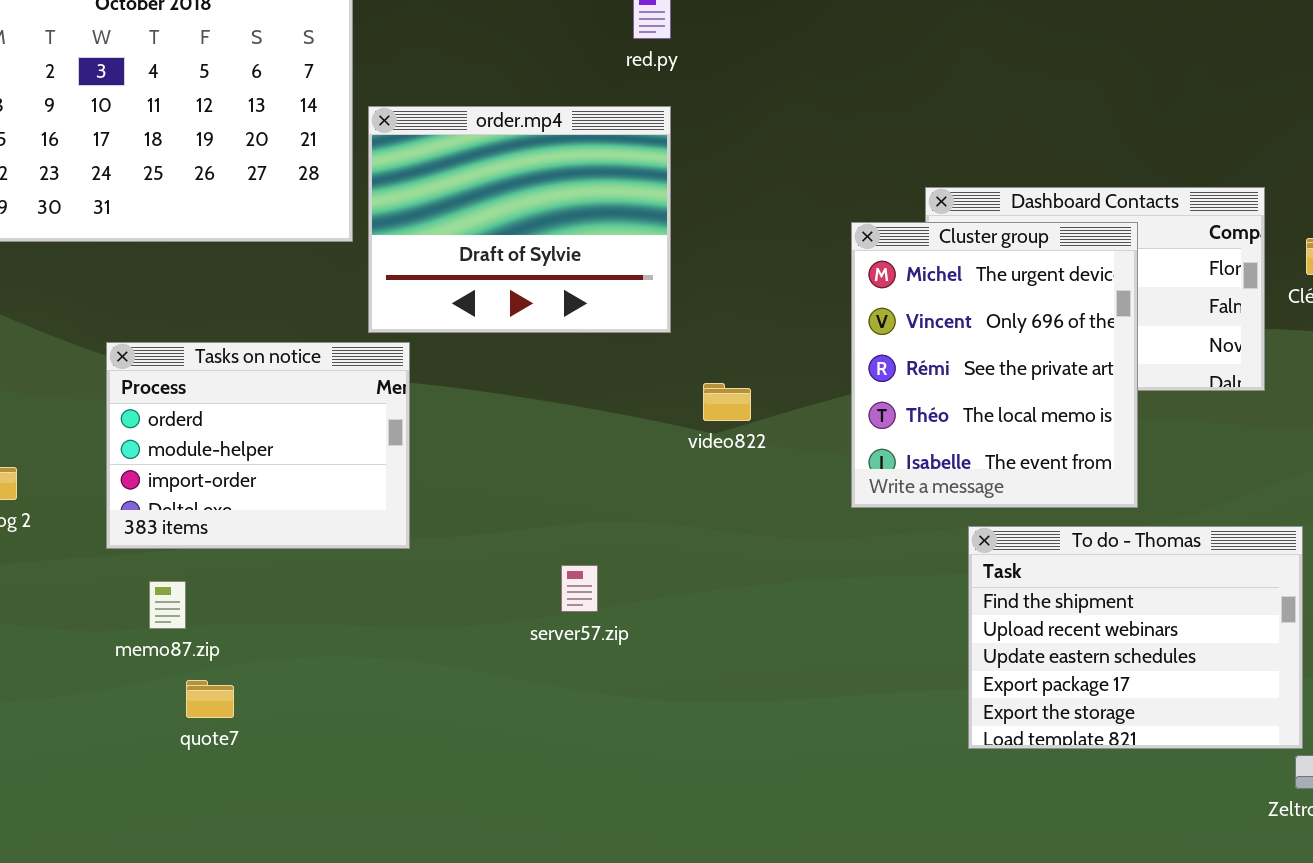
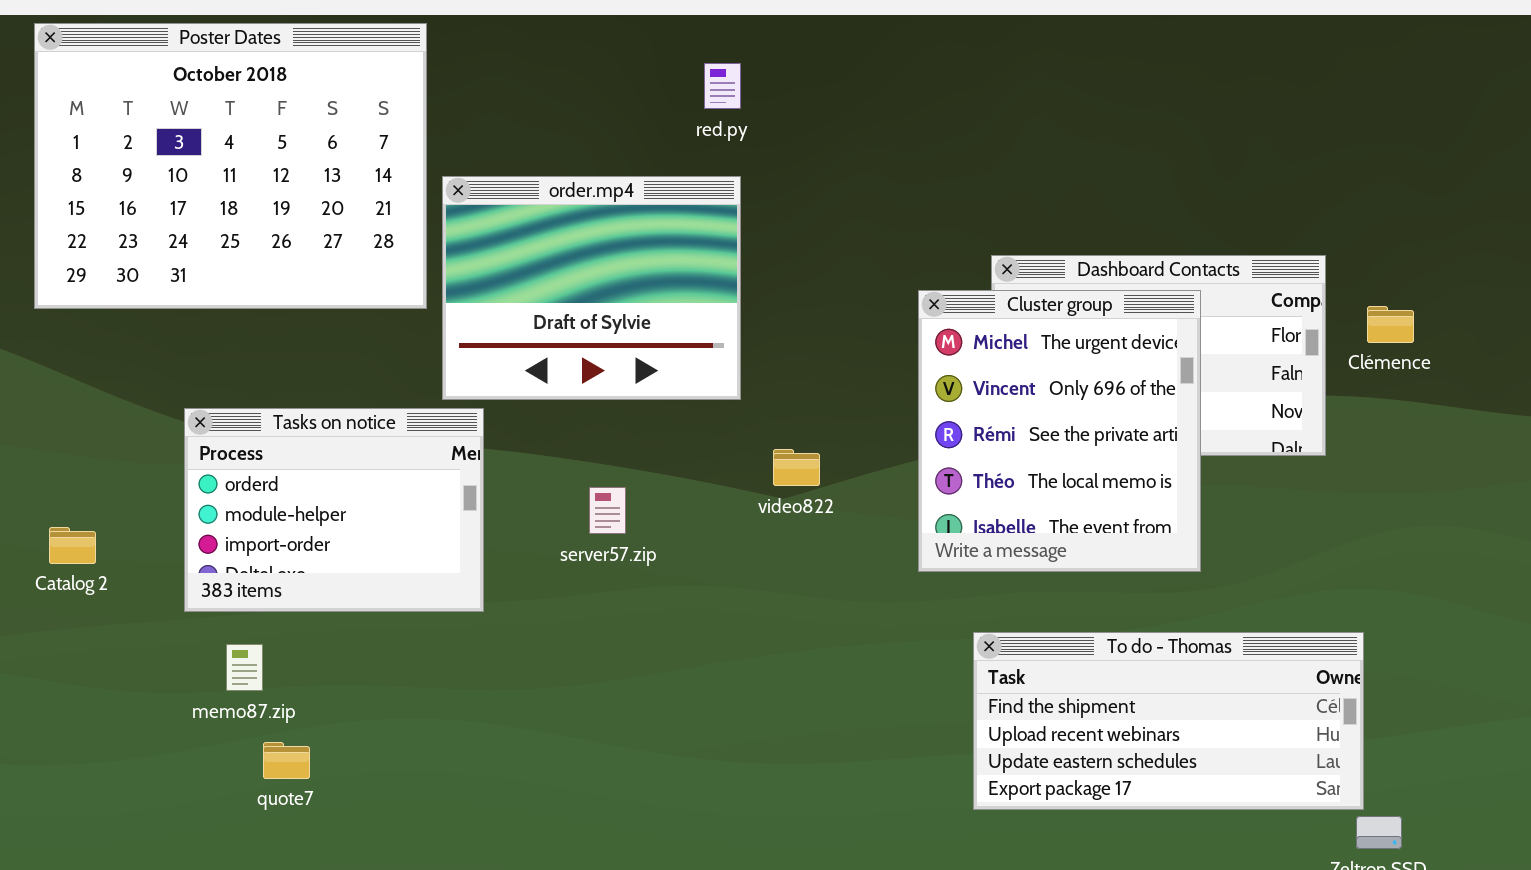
To do - Thomas: [968,526,1303,749] -> [973,632,1364,810], resized
server57.zip: [561,565,598,612] -> [589,487,626,534], moved

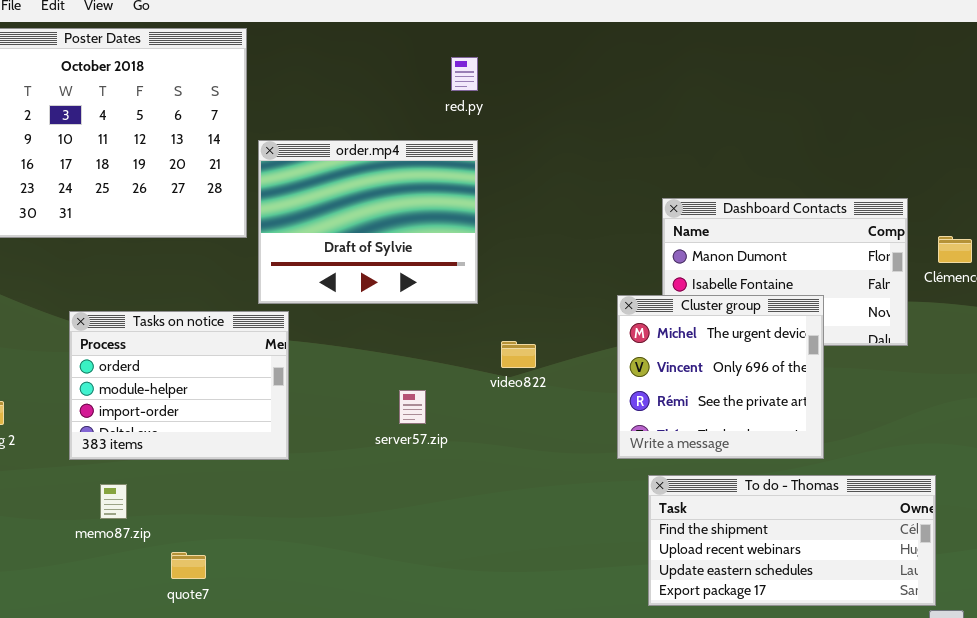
Cluster group: [918,290,1201,572] -> [617,295,824,459], moved, resized
server57.zip: [589,487,626,534] -> [399,390,426,424], moved
quote7: [263,742,310,779] -> [171,552,206,579], moved

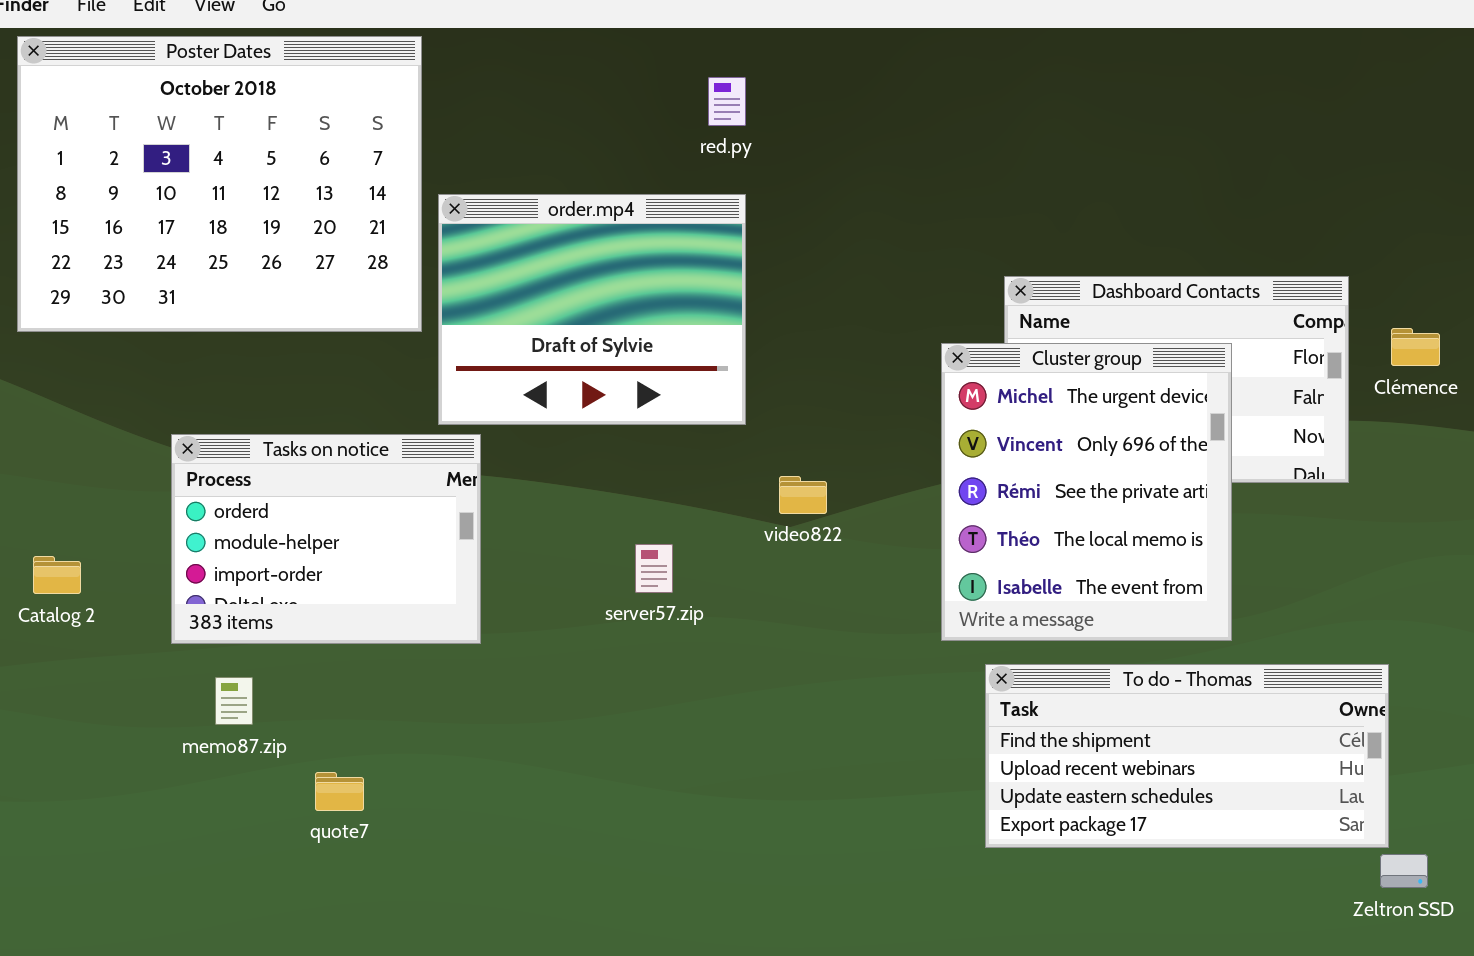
Cluster group: [617,295,824,459] -> [941,343,1232,641], resized

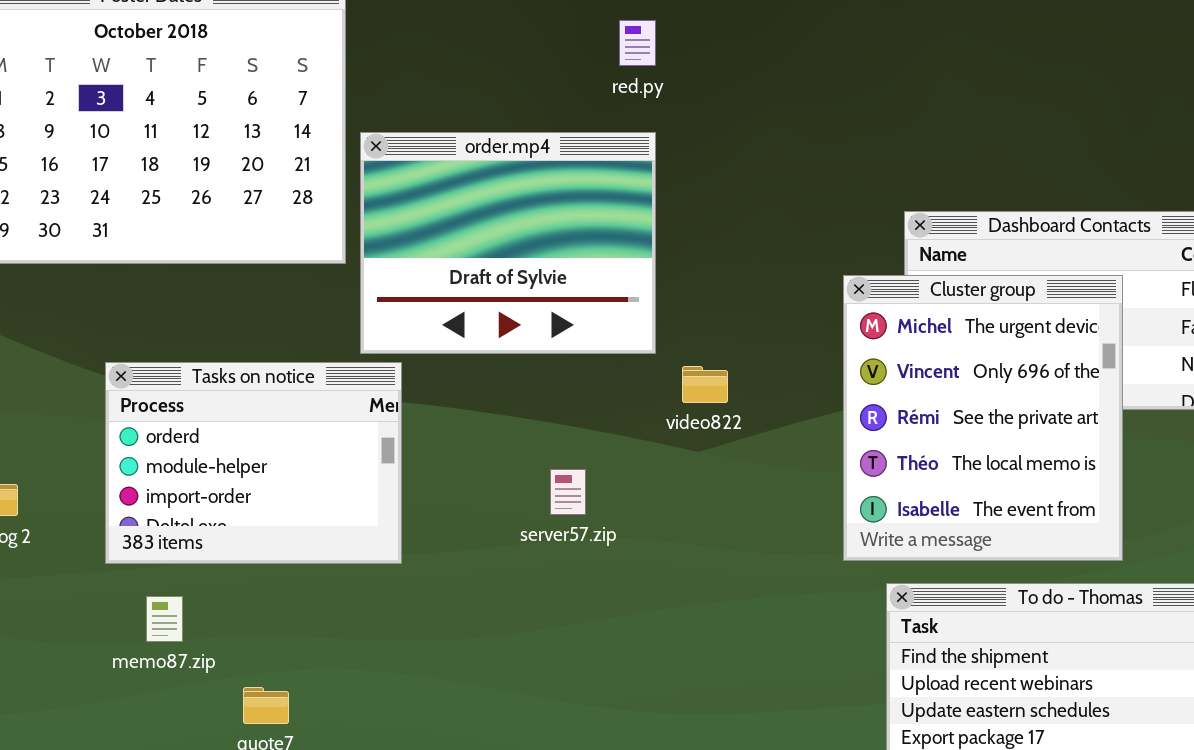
video822: [779,476,827,514] -> [682,366,728,403], moved

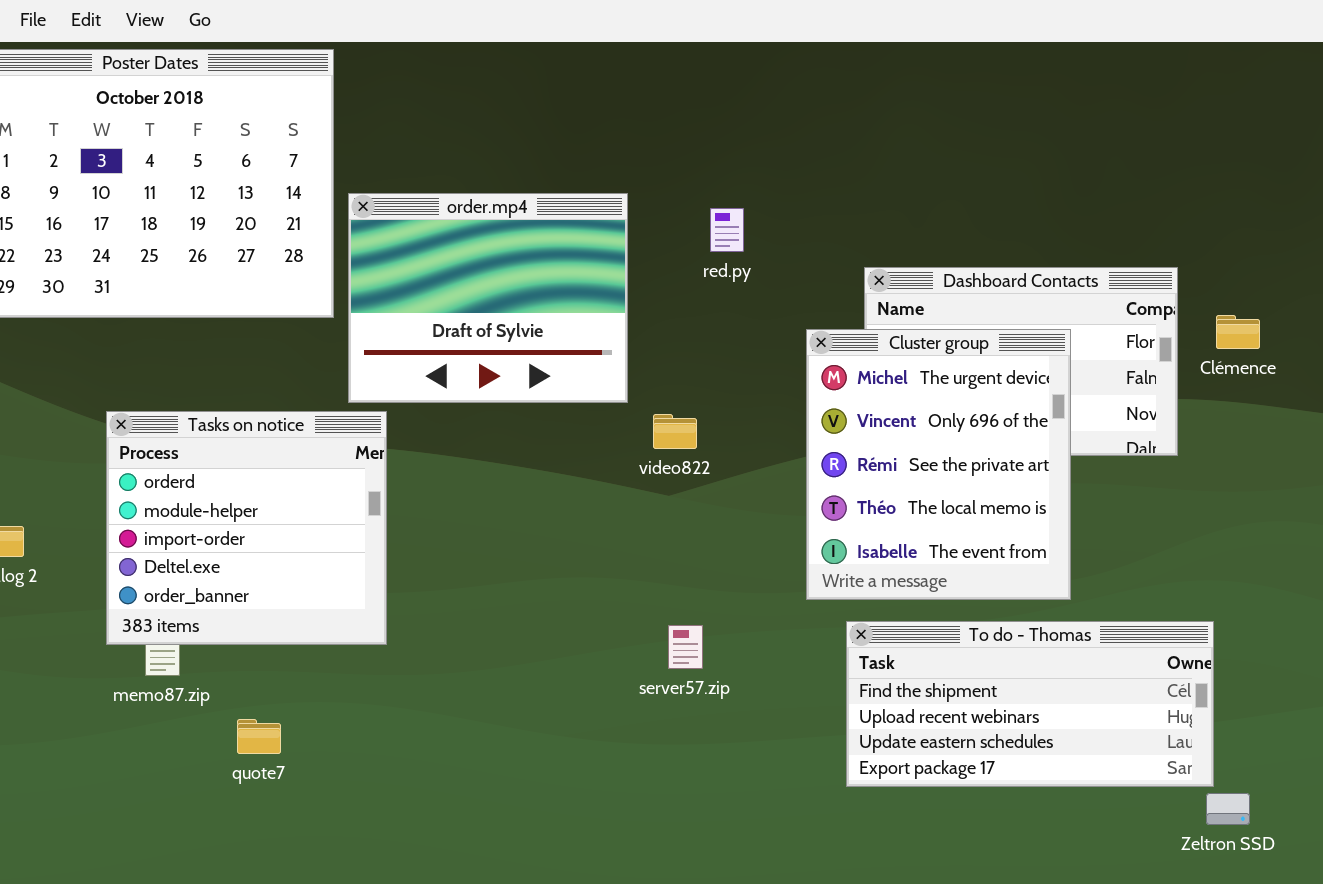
red.py: [619,20,656,66] -> [710,208,744,252], moved
Tasks on notice: [105,362,402,564] -> [106,411,387,645], resized
server57.zip: [550,469,586,515] -> [668,625,703,669], moved

